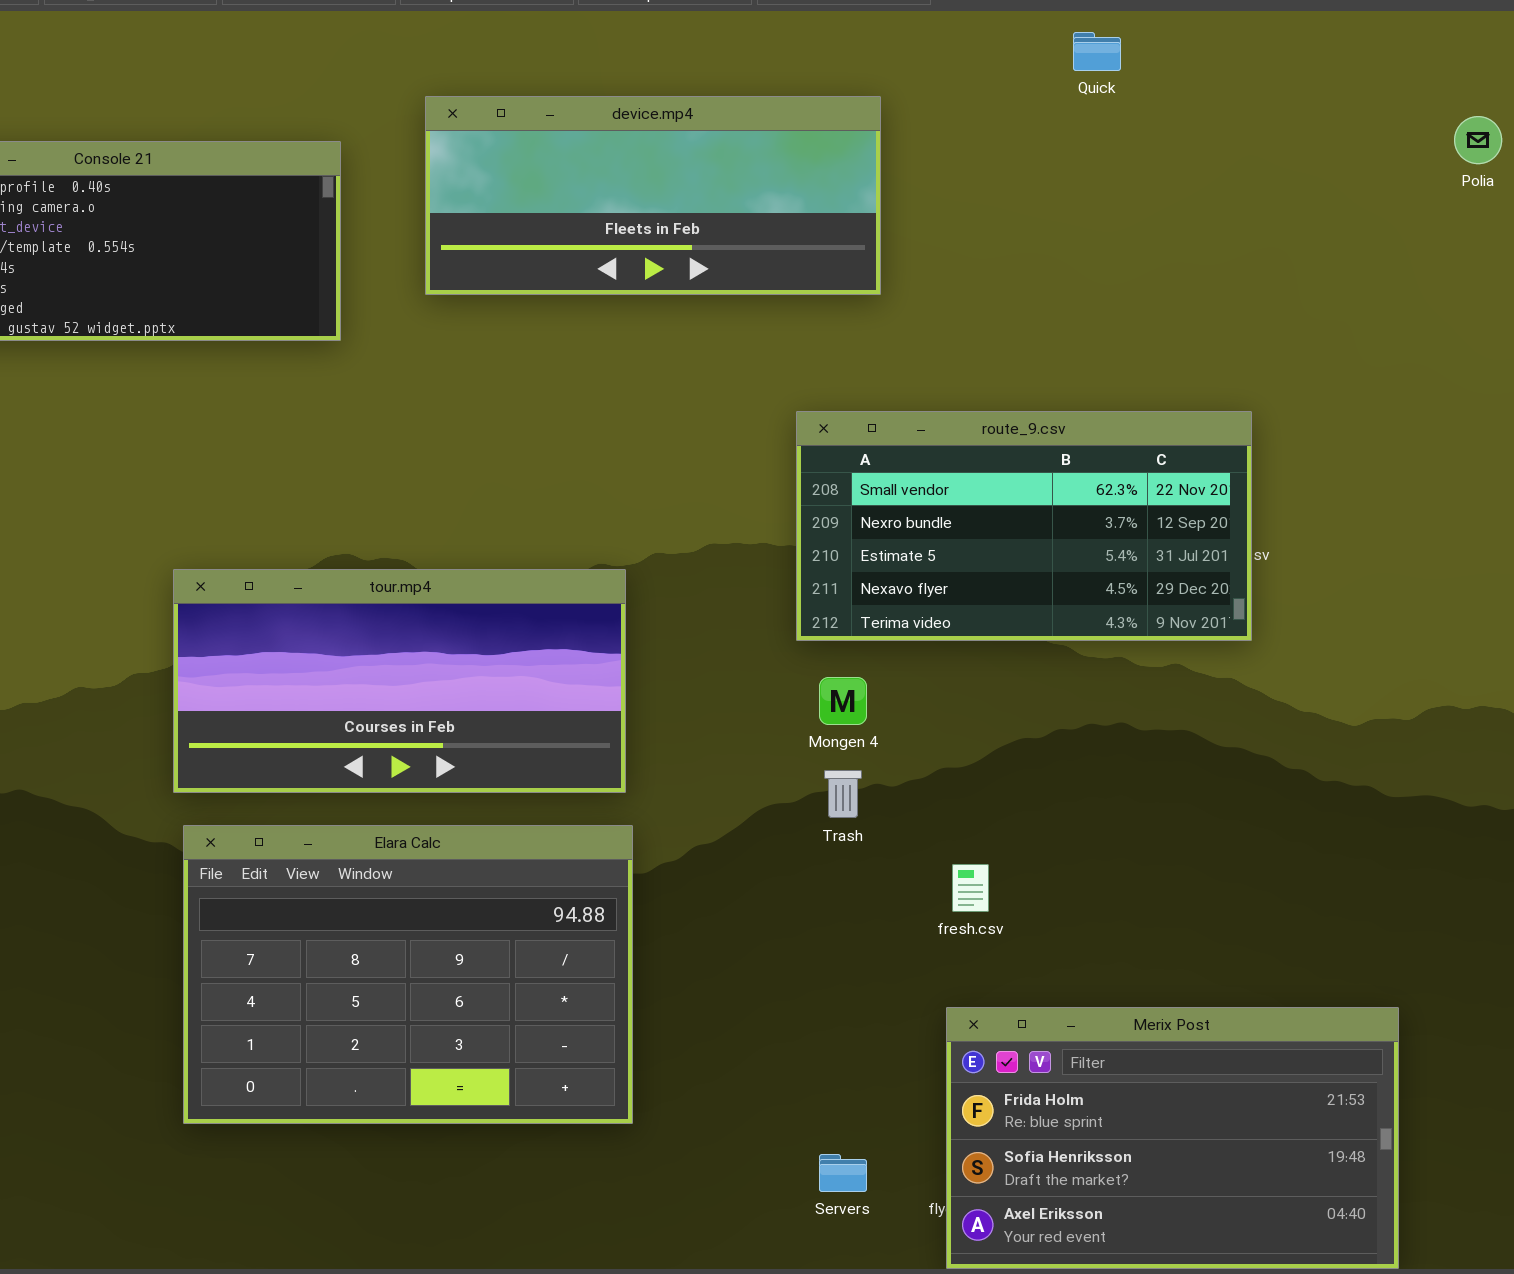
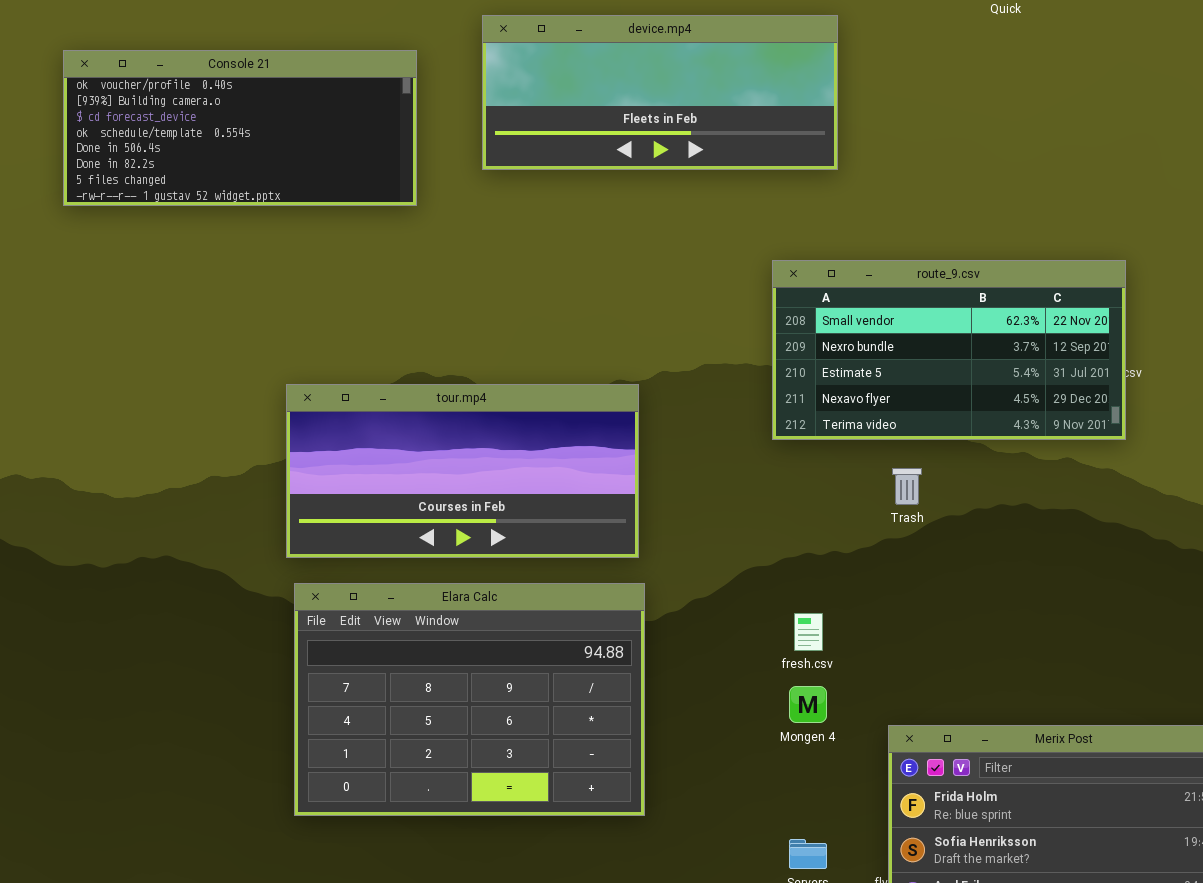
Mongen 4: [819,677,867,725] -> [789,686,827,723], moved
Trash: [824,770,862,818] -> [892,468,922,505], moved
fresh.csv: [952,864,989,912] -> [794,613,823,651], moved

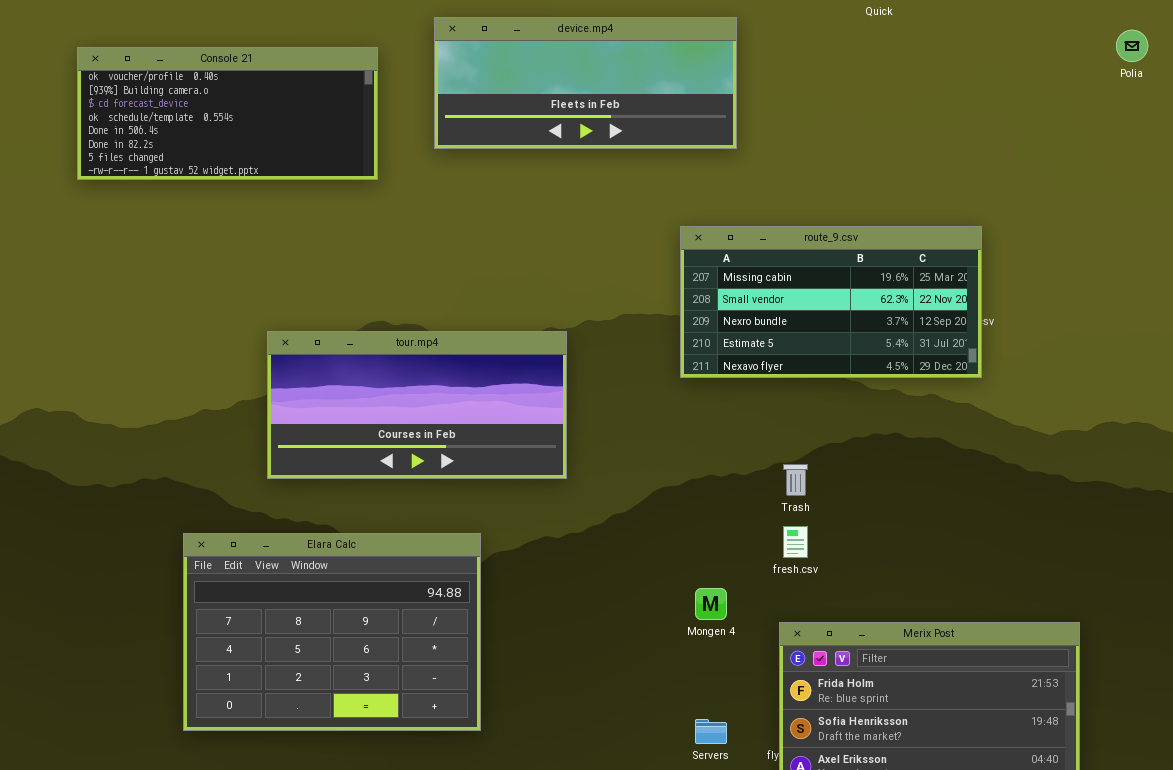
route_9.csv: [772,260,1126,440] -> [680,226,982,378], scrolled up 1 row
Trash: [892,468,922,505] -> [783,464,808,496], moved
Elara Calc: [294,583,645,816] -> [183,533,481,731], moved
fresh.csv: [794,613,823,651] -> [783,526,808,558], moved

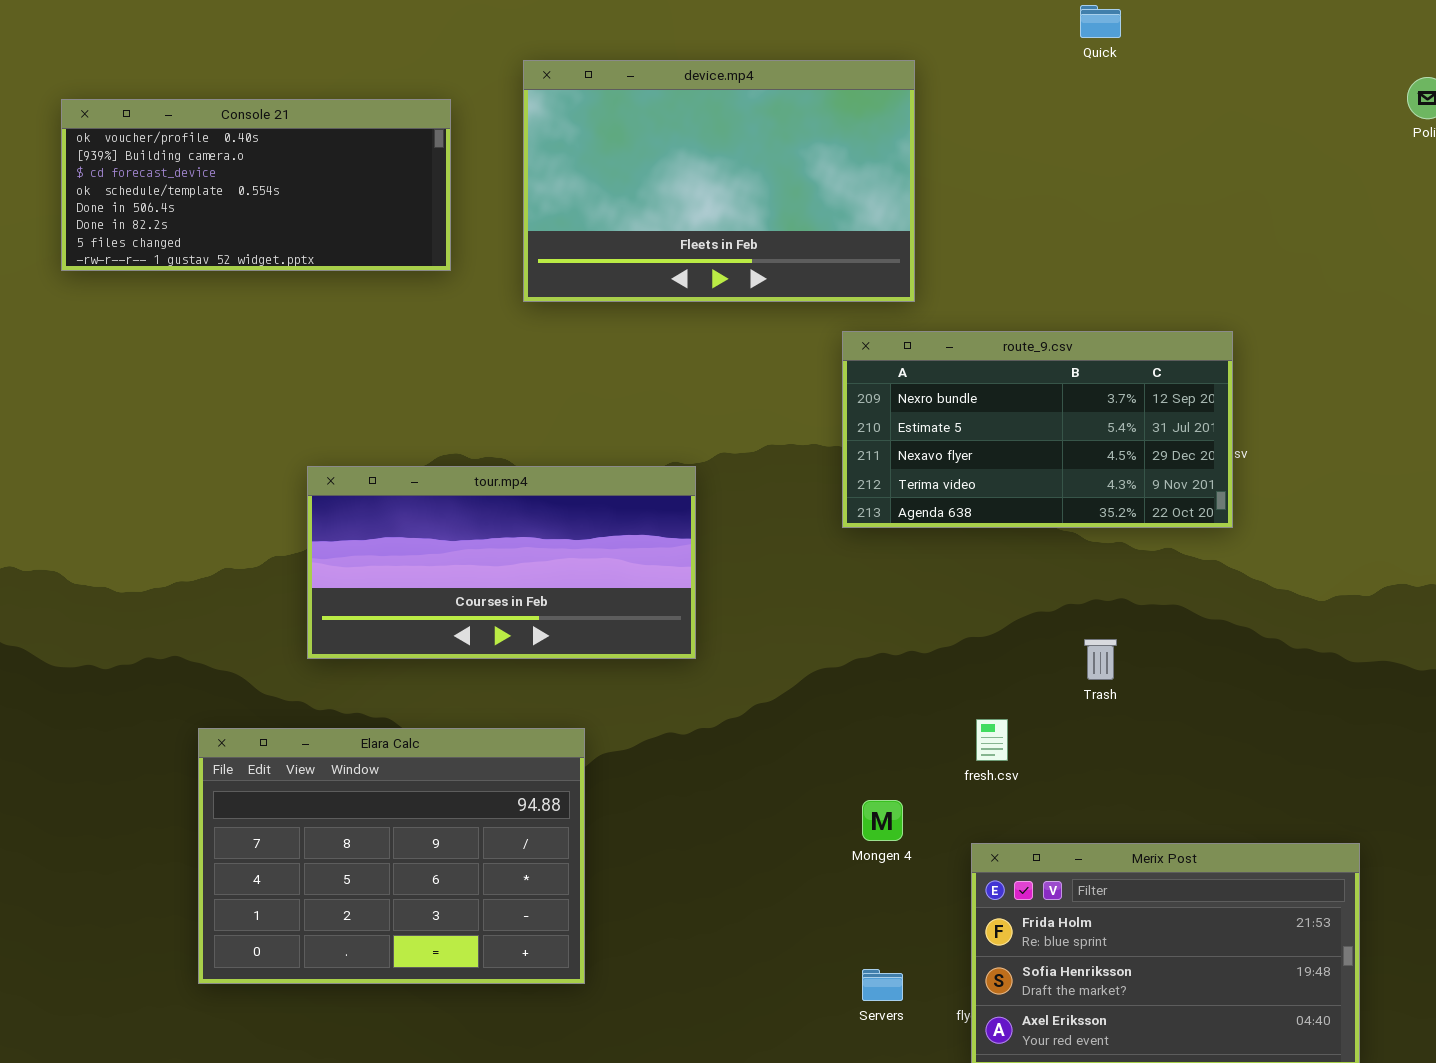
device.mp4: [434,17,737,149] -> [523,60,915,302], resized
route_9.csv: [680,226,982,378] -> [842,331,1233,528], scrolled down 2 rows
Trash: [783,464,808,496] -> [1084,639,1117,680], moved

